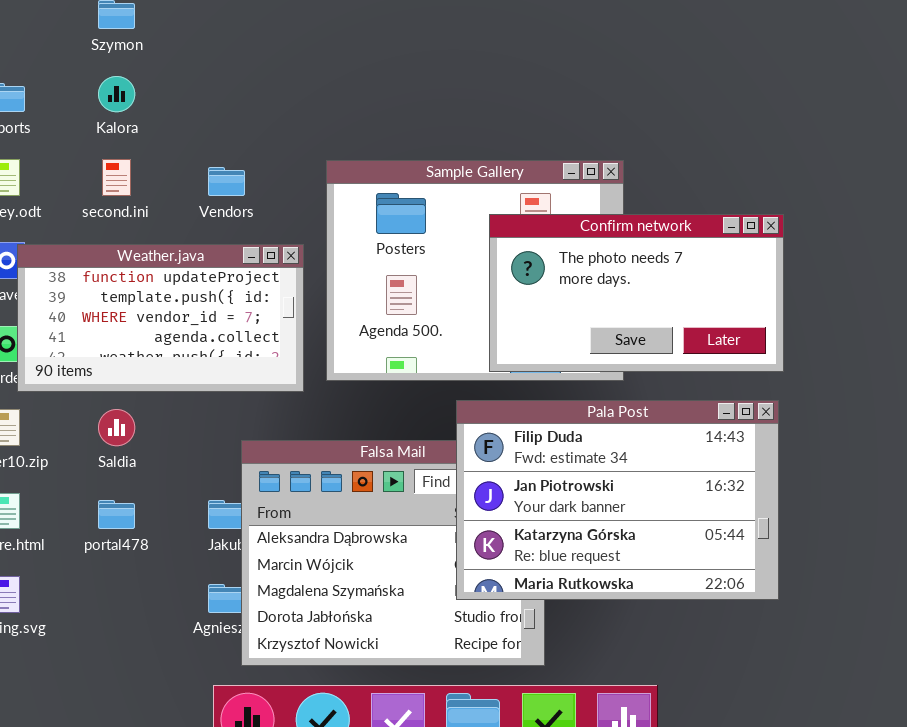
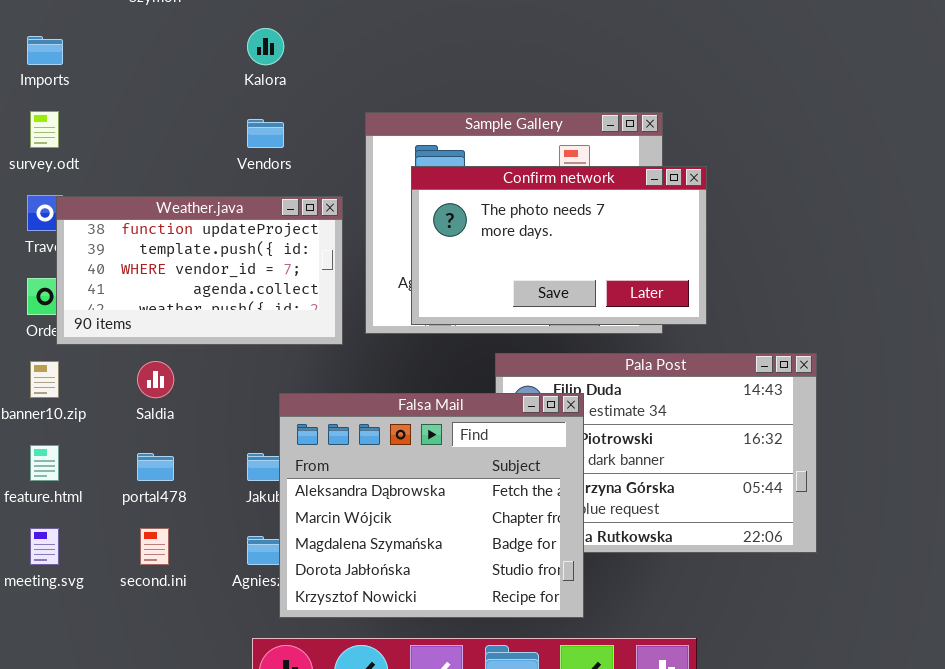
Kalora: [98,76,135,112] -> [247,28,284,65], moved
second.ini: [102,159,131,196] -> [140,528,169,565], moved
Confirm network: [489,214,784,372] -> [411,166,707,325], moved
Falsa Mail: [241,440,545,666] -> [279,393,584,618], raised

